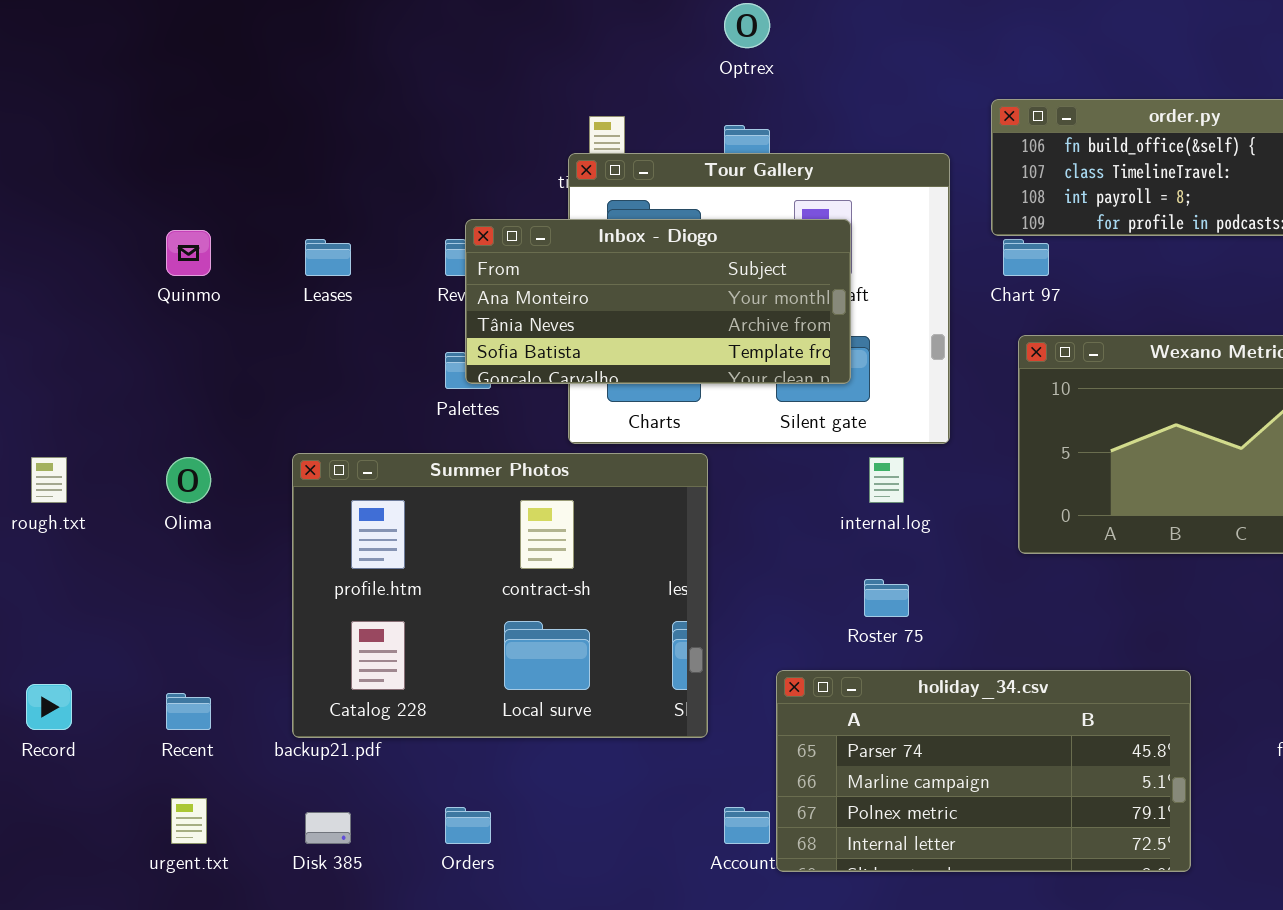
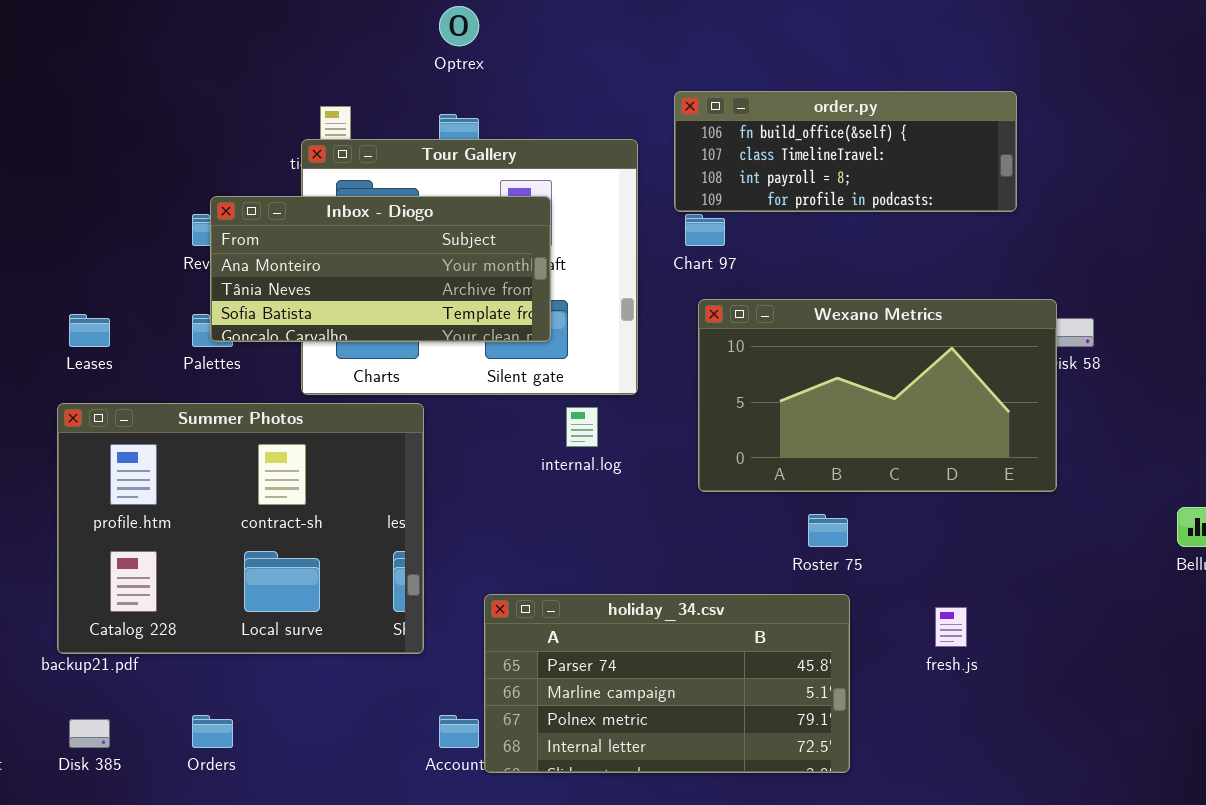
Leases: [305,239,351,276] -> [69,314,110,347], moved
Roster 75: [864,579,909,617] -> [808,514,848,547], moved

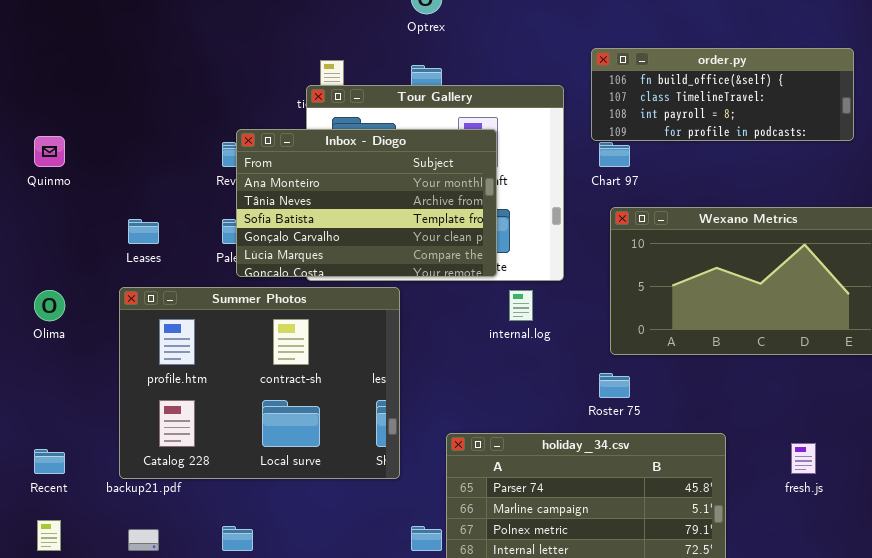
Inbox - Diogo: [210,196,551,342] -> [236,129,497,277], resized
Roster 75: [808,514,848,547] -> [599,373,630,398], moved

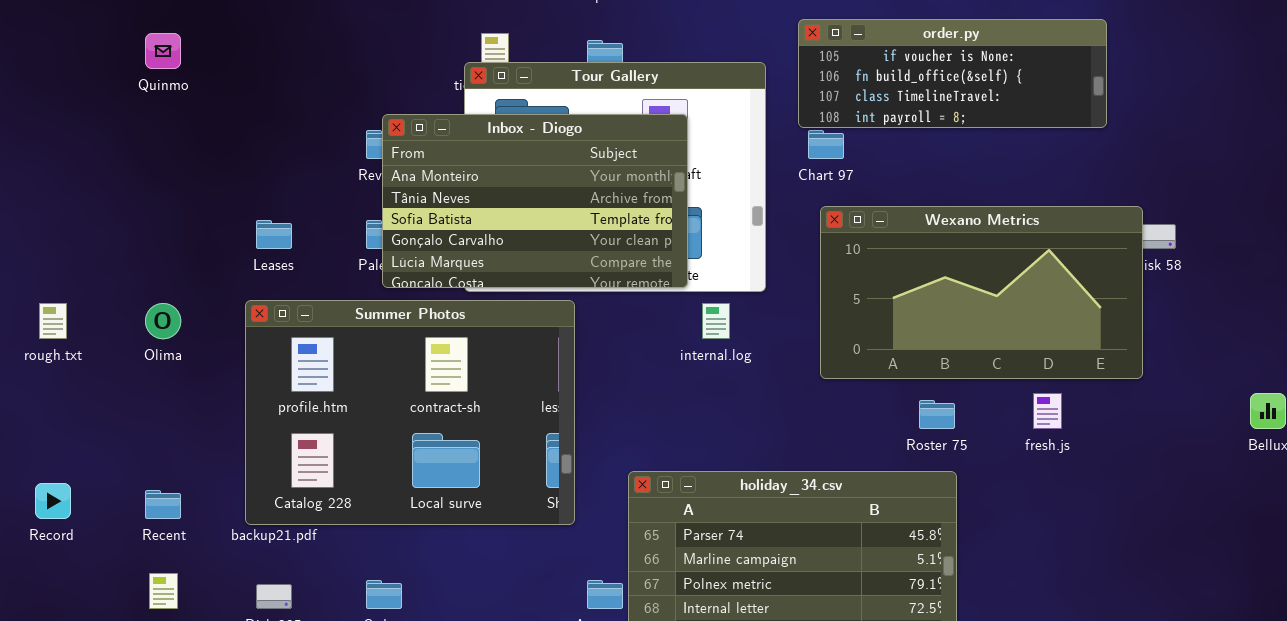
order.py: [591,48,854,141] -> [798,19,1107,128], scrolled up 1 row
Quinmo: [34,136,65,167] -> [145,33,181,69], moved
Roster 75: [599,373,630,398] -> [919,400,955,429], moved
fresh.js: [791,443,816,474] -> [1033,393,1062,429], moved

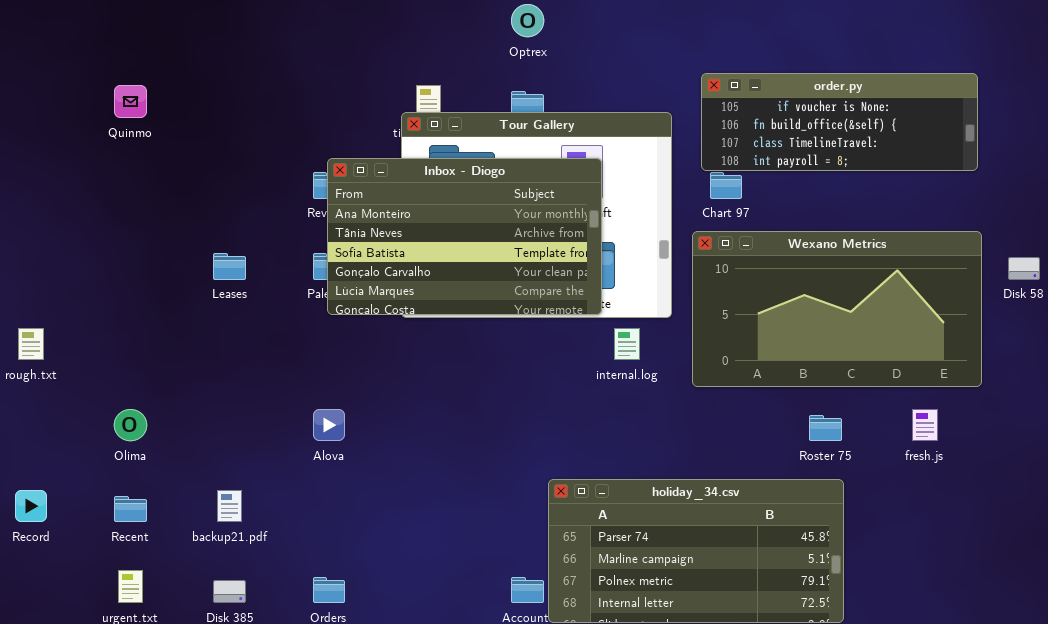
Wexano Metrics: [820,206,1143,379] -> [692,231,982,387], moved
Summer Photos: [245,300,575,525] -> none, closed
Olima: [145,303,181,339] -> [114,409,147,441], moved

